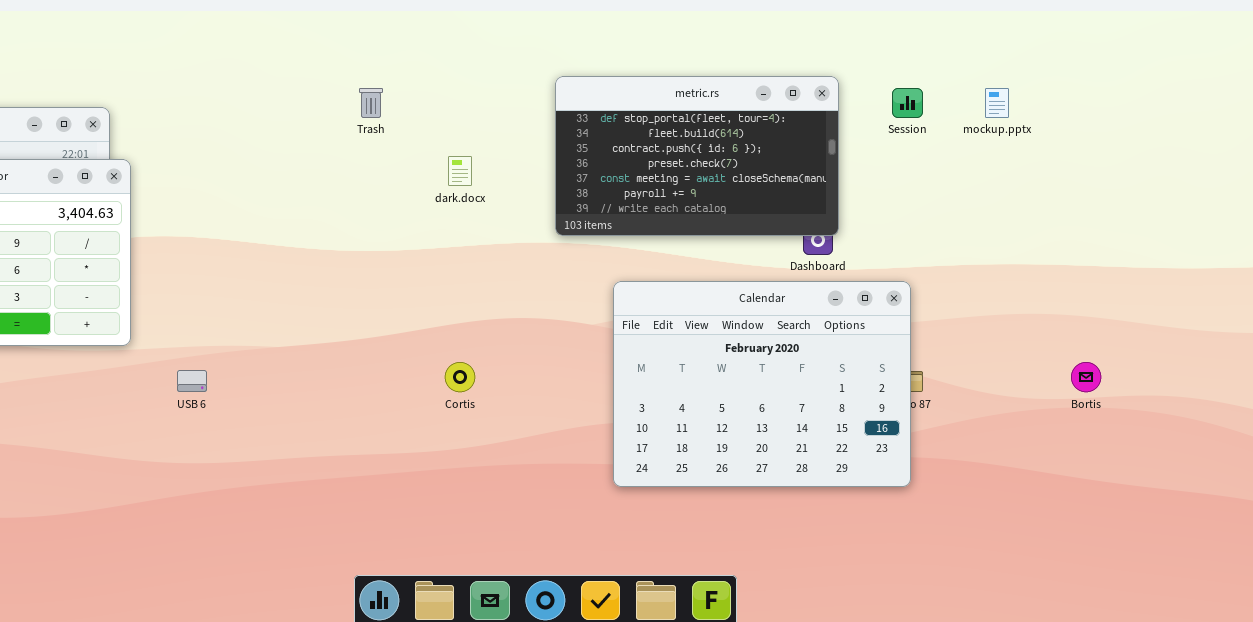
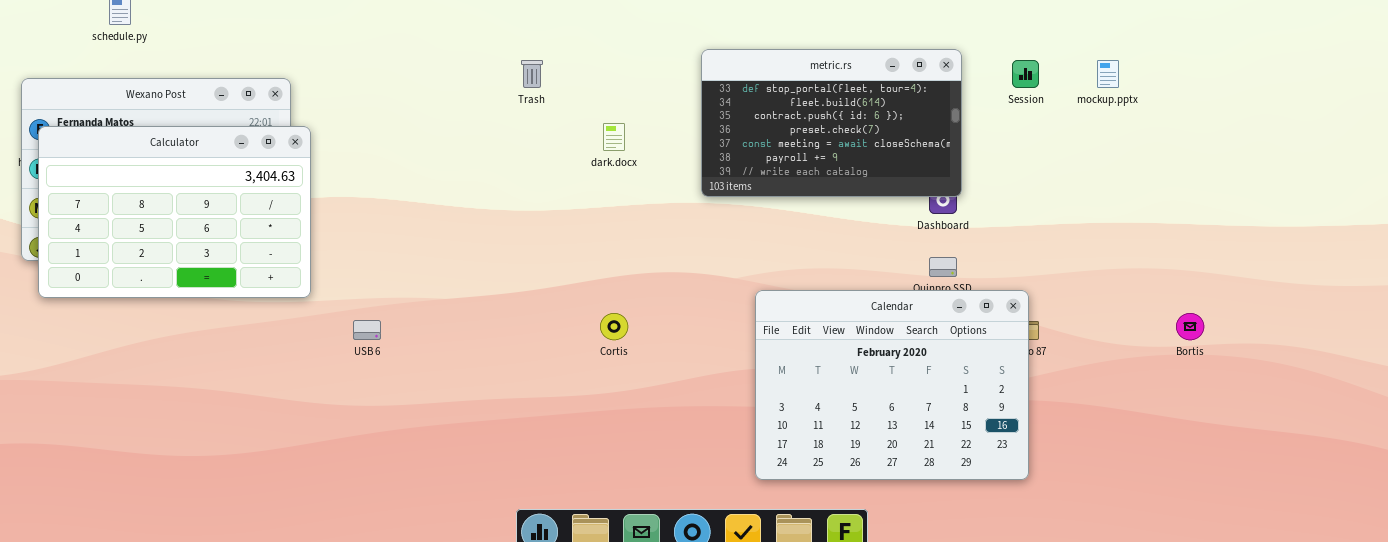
Calendar: [613,281,911,487] -> [755,290,1029,480], moved

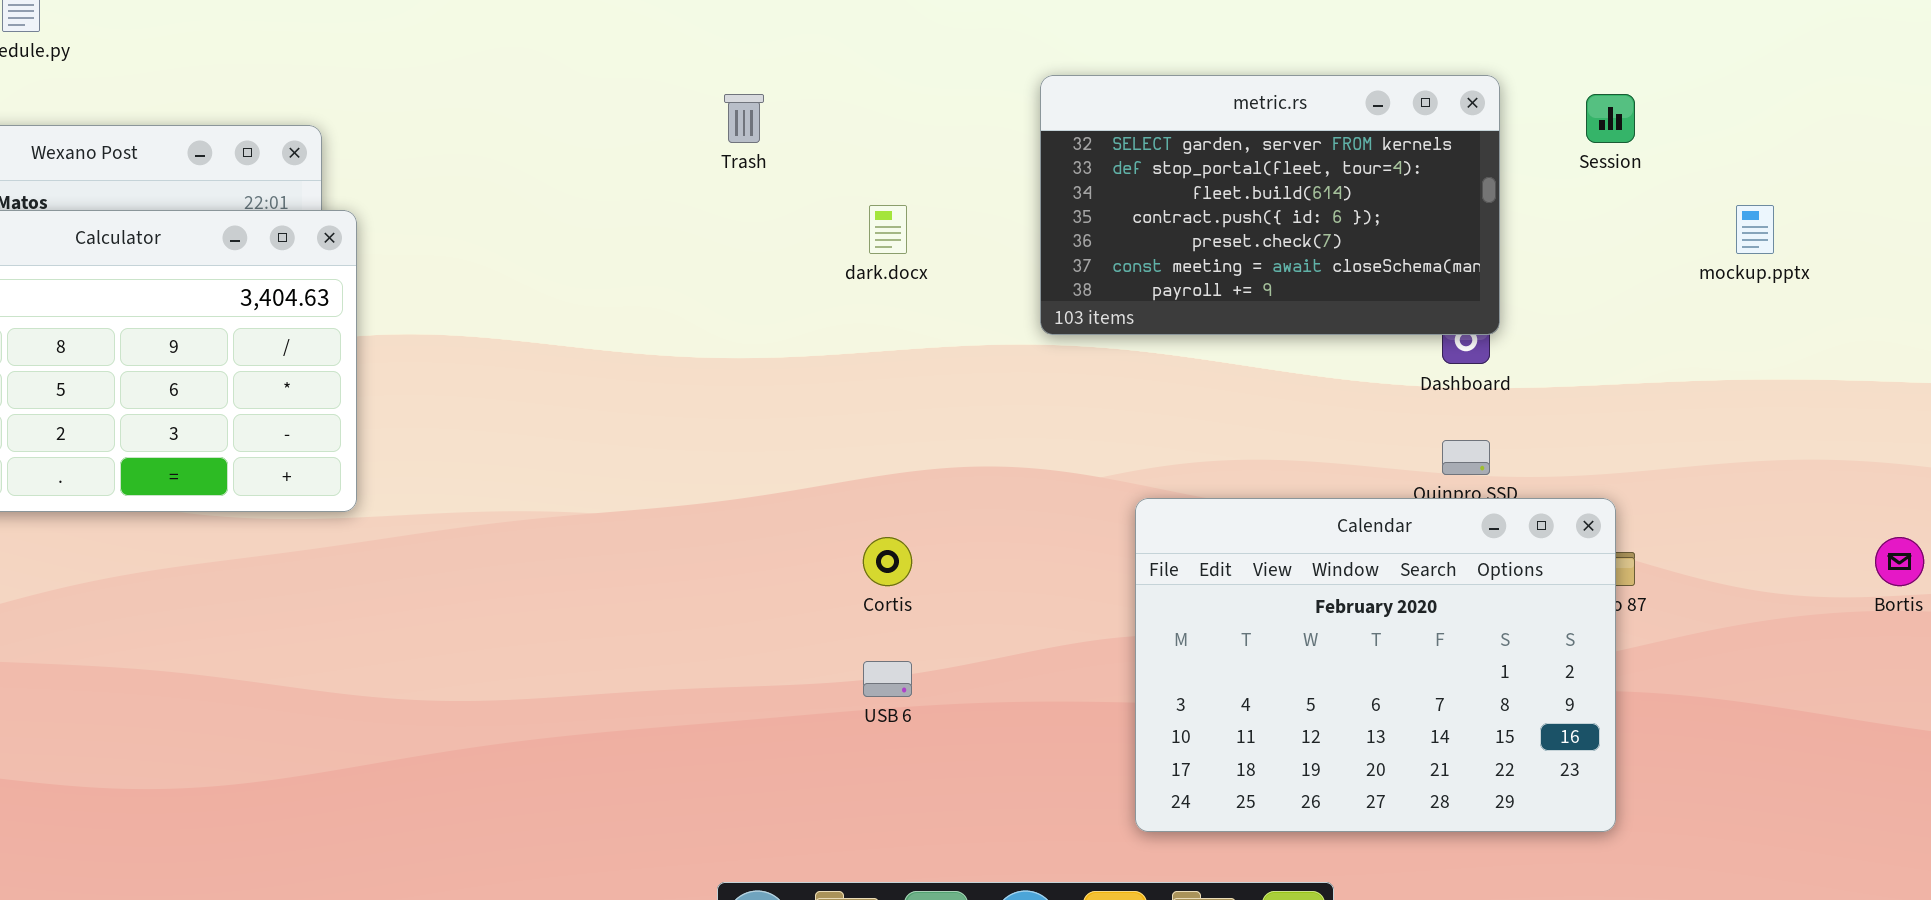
metric.rs: [701,49,962,197] -> [1040,75,1500,335], scrolled up 1 row
mockup.pptx: [1097,60,1119,88] -> [1736,205,1774,254], moved
USB 6: [353,320,381,340] -> [863,661,912,697], moved

